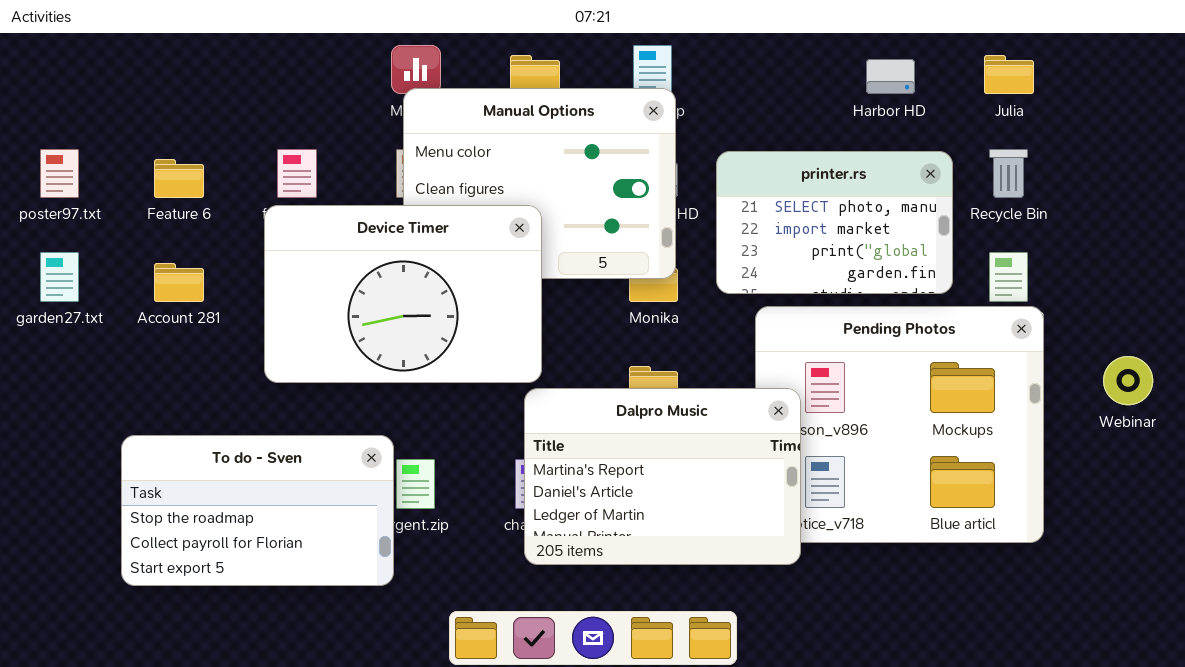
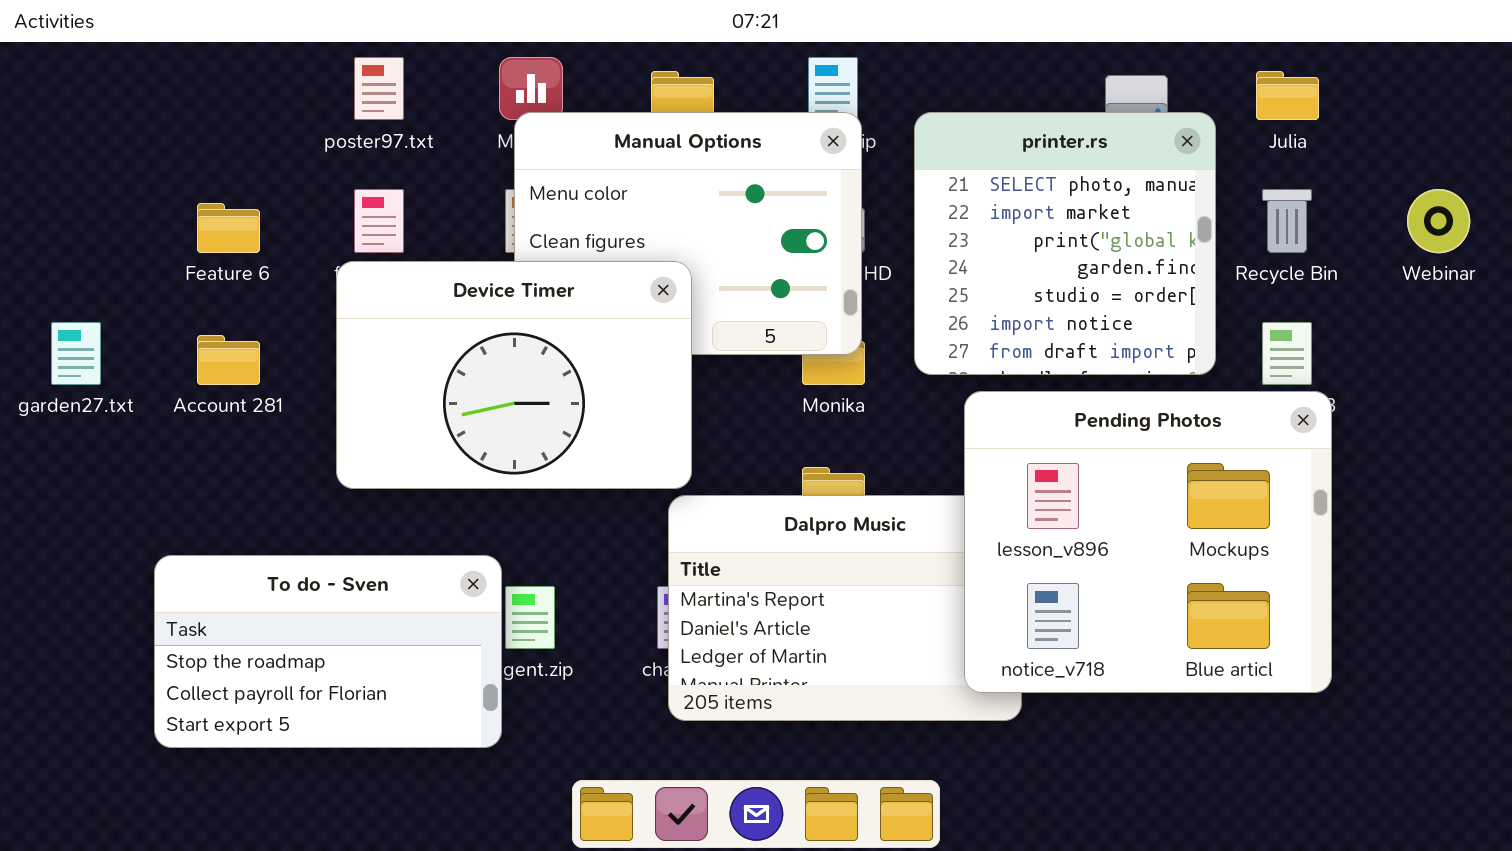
poster97.txt: [40,149,79,198] -> [354,57,404,120], moved
printer.rs: [716,151,953,294] -> [914,112,1216,375], resized
Pending Photos: [755,306,1044,543] -> [964,391,1332,693], raised
Webinar: [1103,356,1153,405] -> [1407,189,1470,253], moved

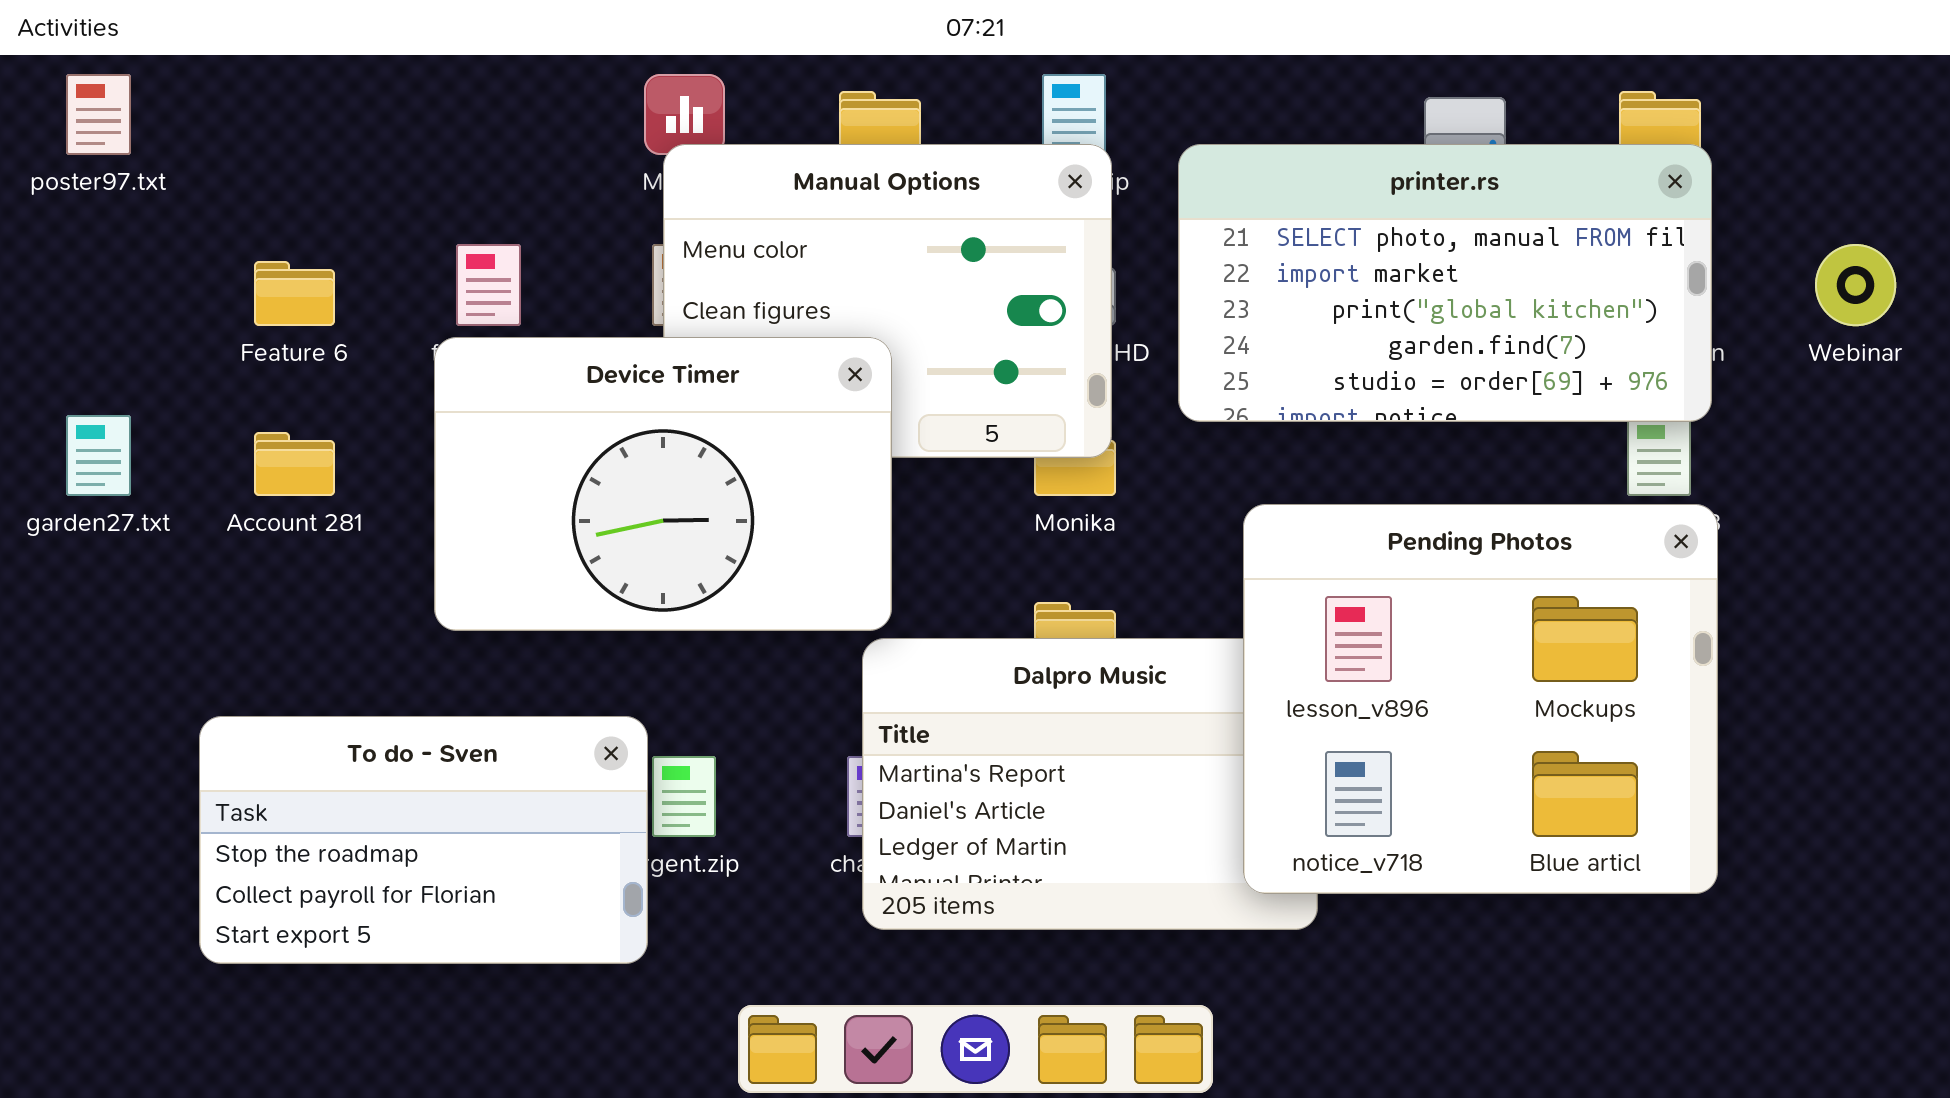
poster97.txt: [354,57,404,120] -> [66,74,131,155], moved
printer.rs: [914,112,1216,375] -> [1178,144,1712,422], resized

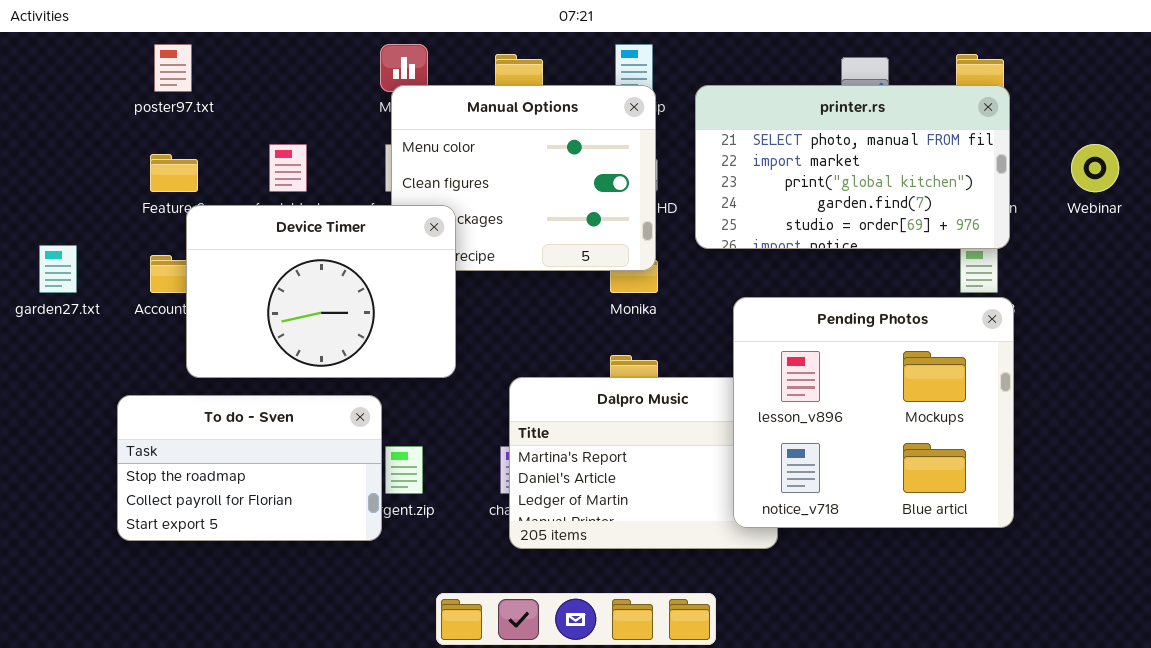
poster97.txt: [66,74,131,155] -> [154,44,192,92], moved
Device Timer: [434,337,892,631] -> [186,205,456,378], moved
To do - Sven: [199,716,648,964] -> [117,395,382,541], moved

